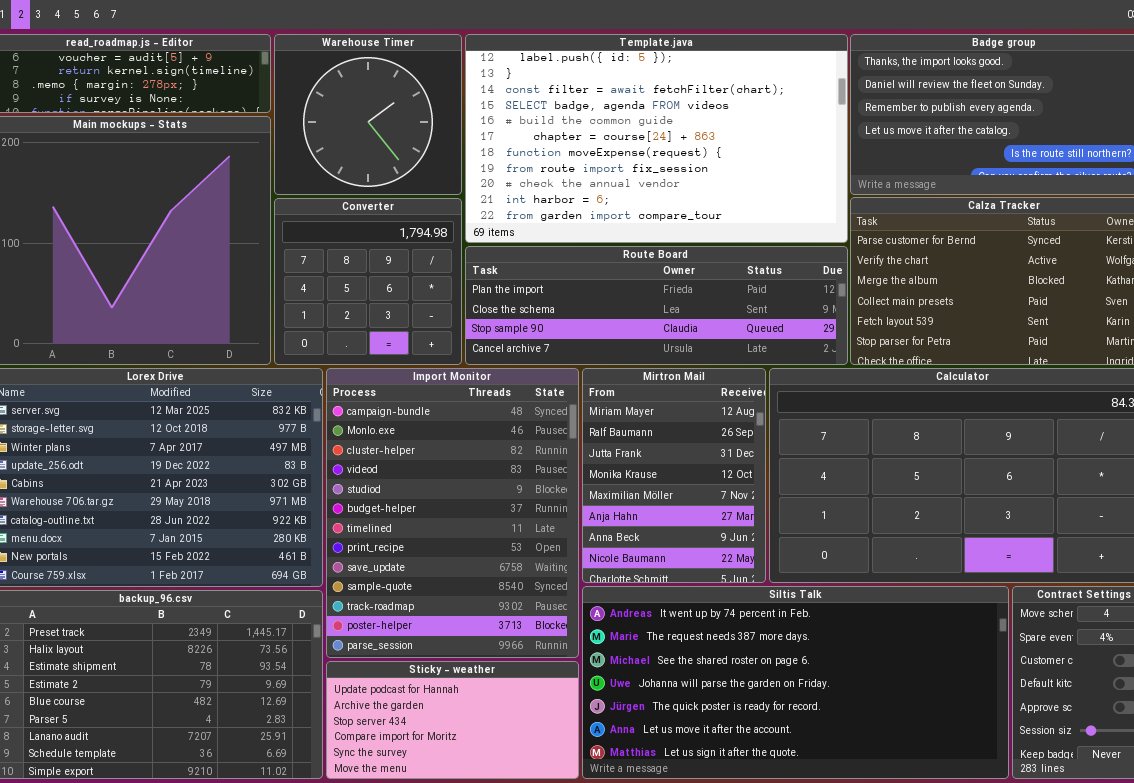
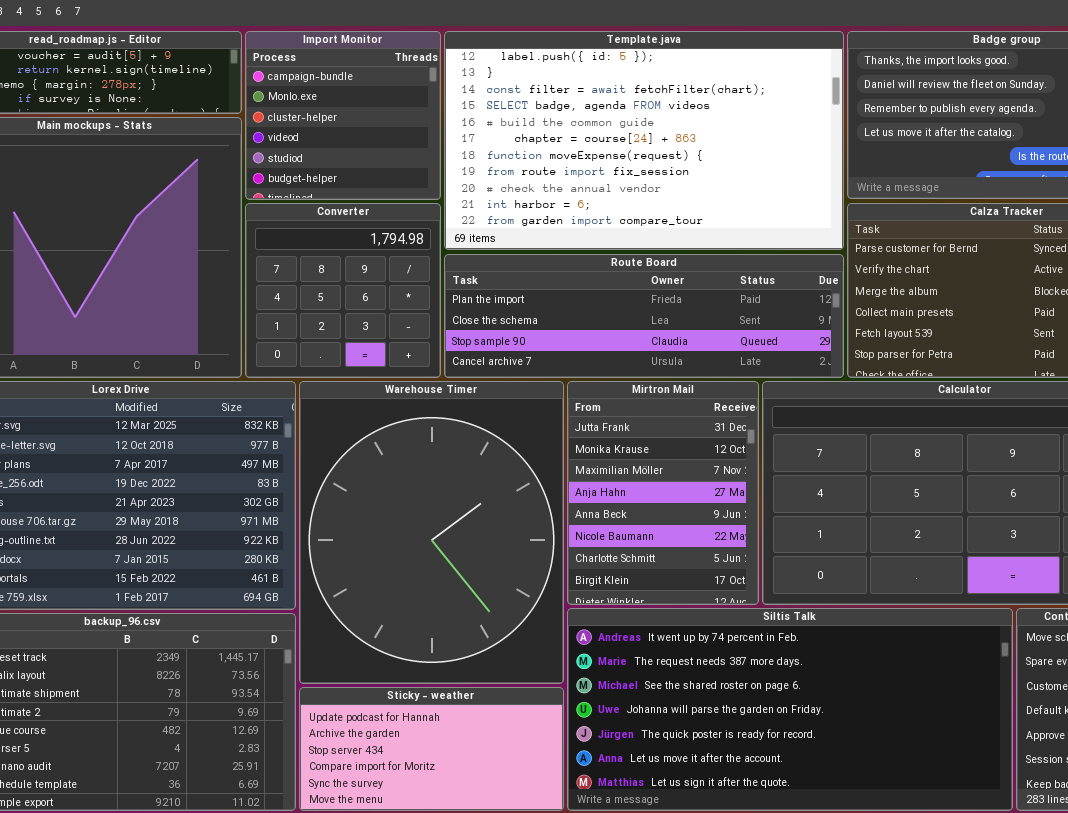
Warehouse Timer: [274,34,462,195] -> [299,381,564,684], moved, resized
Import Monitor: [326,368,579,658] -> [245,31,441,200], moved, resized
Mirtron Mail: [582,368,766,583] -> [567,381,759,605], scrolled down 2 rows

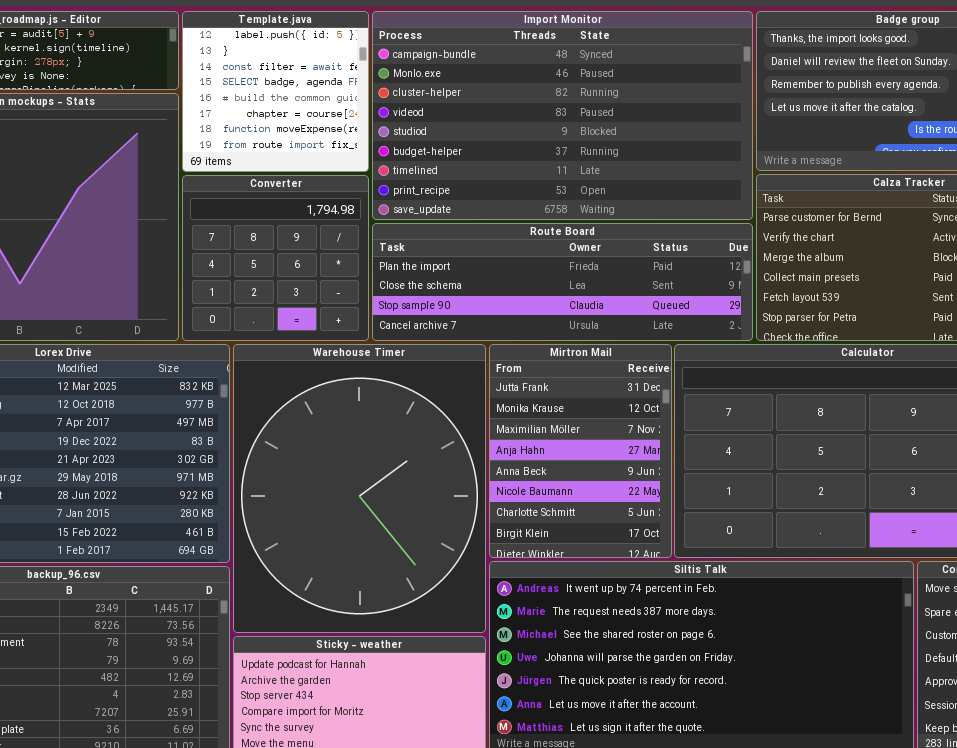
Import Monitor: [245,31,441,200] -> [372,11,753,220], moved, resized
Template.java: [444,31,844,250] -> [182,11,369,172], moved, resized

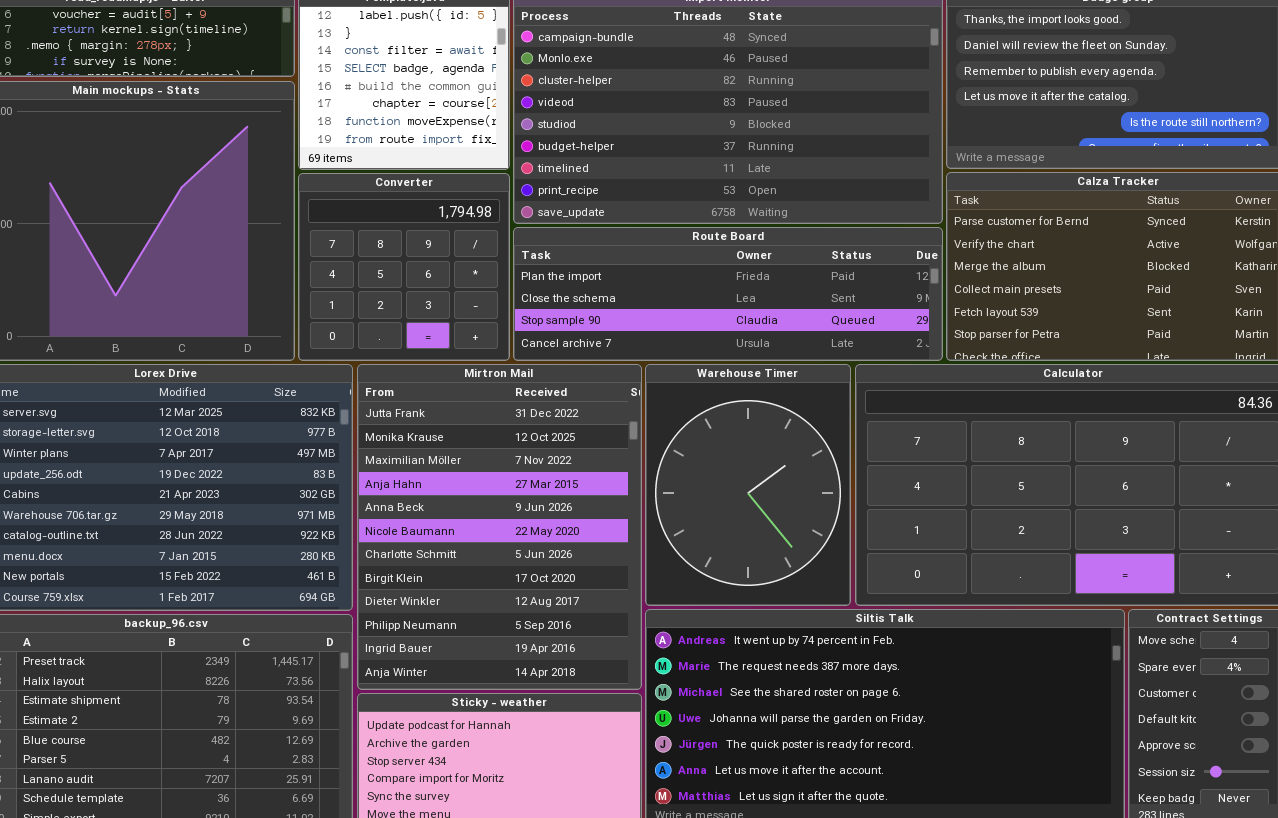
Warehouse Timer: [233,344,486,633] -> [645,364,851,606], moved, resized
Mirtron Mail: [489,344,672,558] -> [357,364,642,690], moved, resized

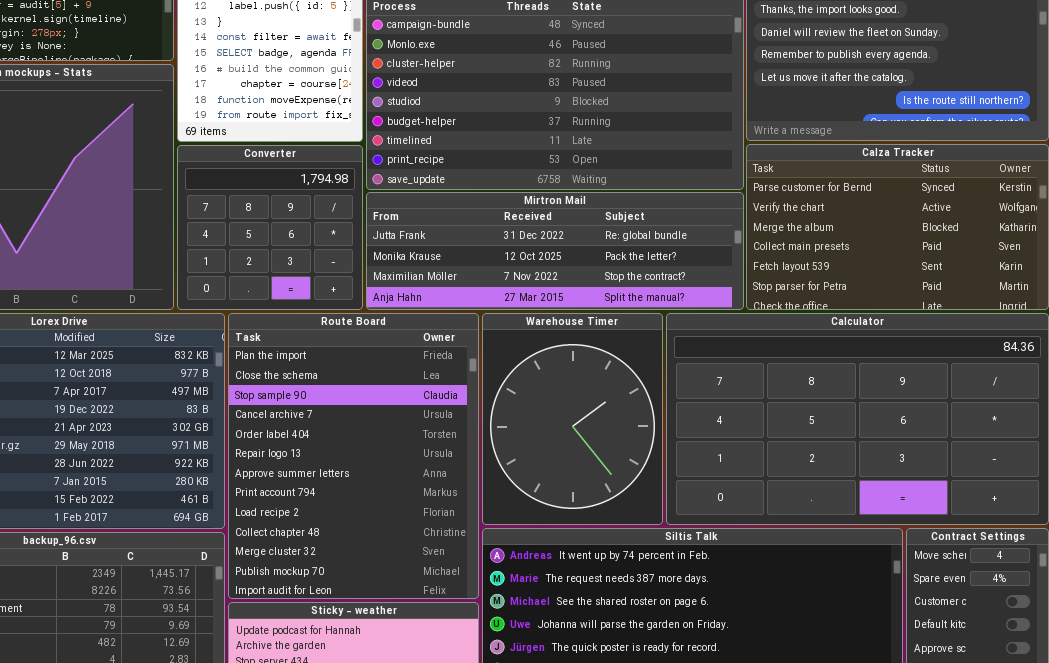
Route Board: [513,227,943,361] -> [228,313,479,599], moved, resized
Mirtron Mail: [357,364,642,690] -> [366,192,744,310], moved, resized

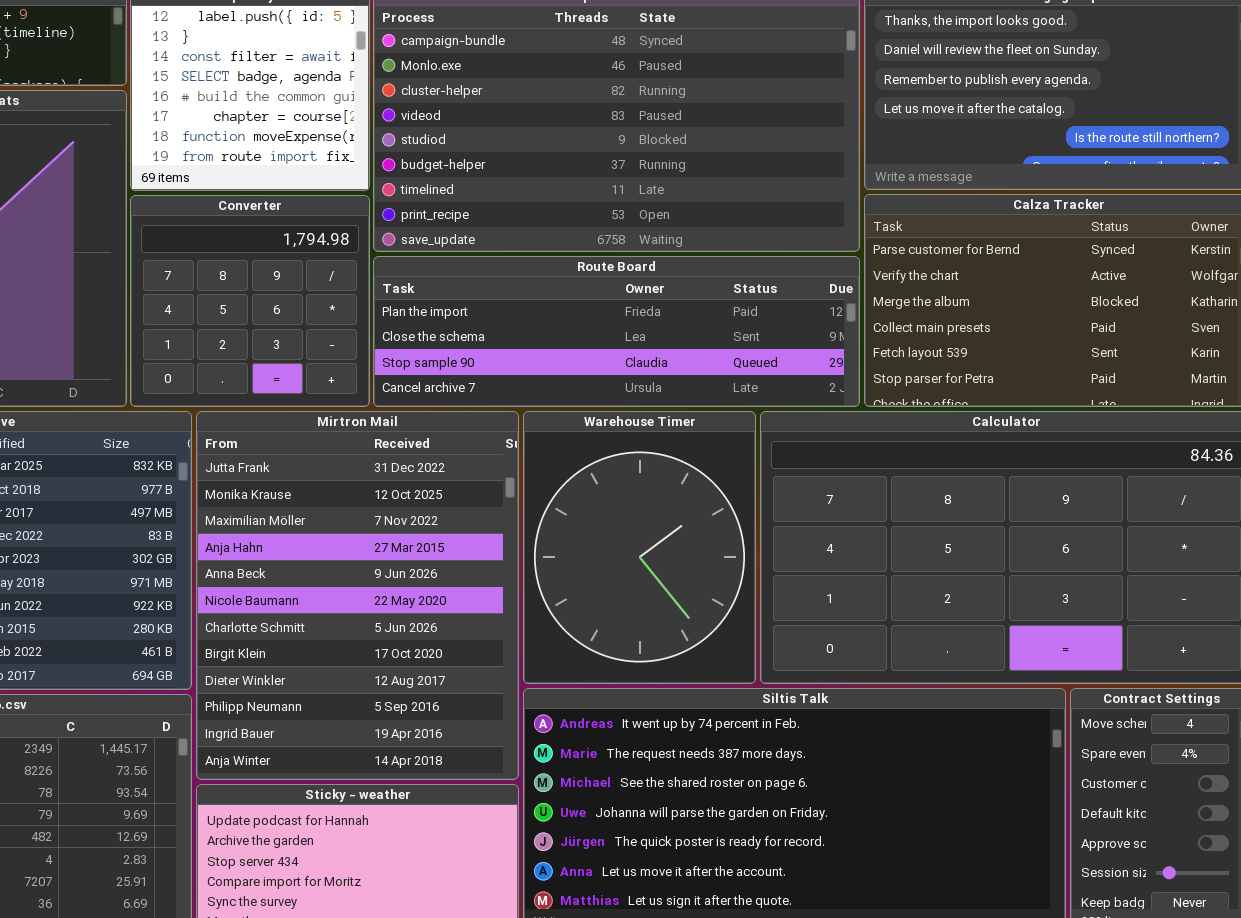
Mirtron Mail: [366,192,744,310] -> [196,411,519,780], moved, resized
Route Board: [228,313,479,599] -> [373,256,860,407], moved, resized

